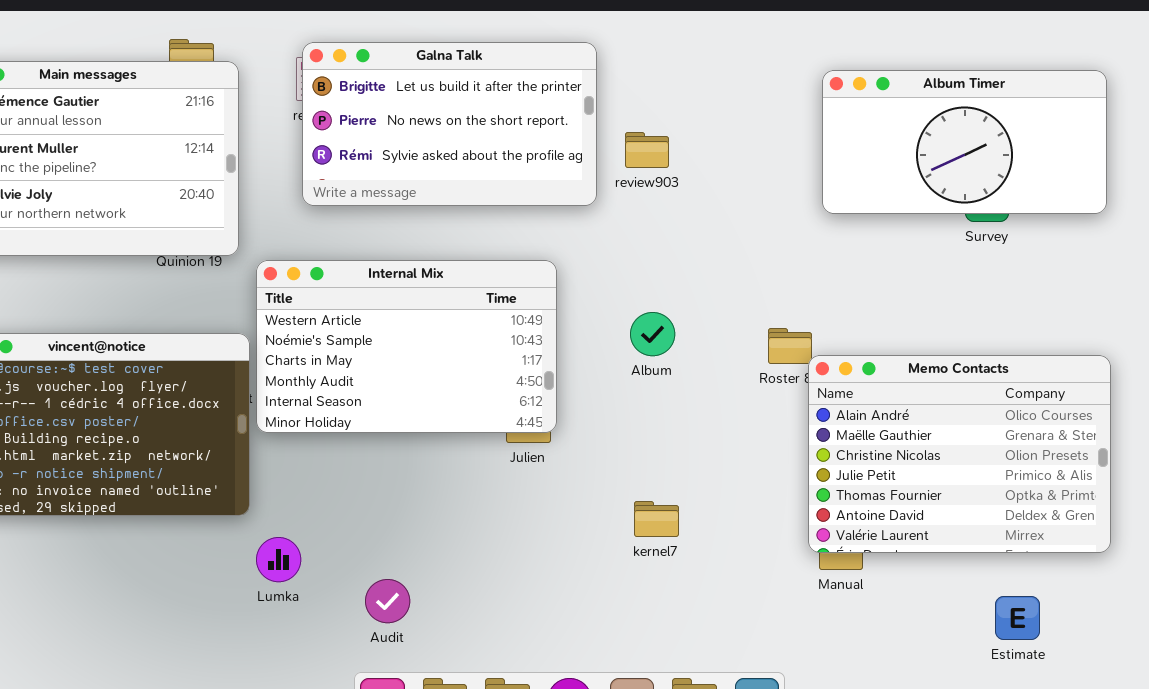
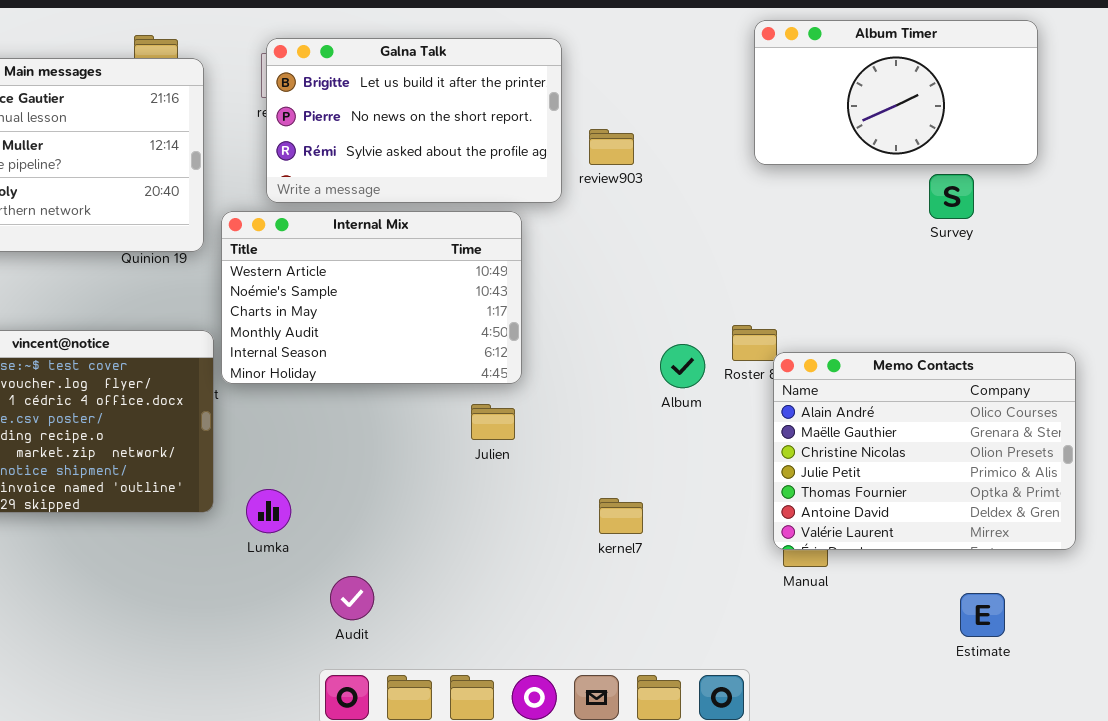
Album Timer: [822,70,1107,214] -> [754,20,1038,165], moved
Internal Mix: [256,260,557,433] -> [221,211,522,384], moved
Album: [630,312,675,356] -> [660,344,705,388], moved
Lumka: [256,537,301,582] -> [246,489,291,533], moved

